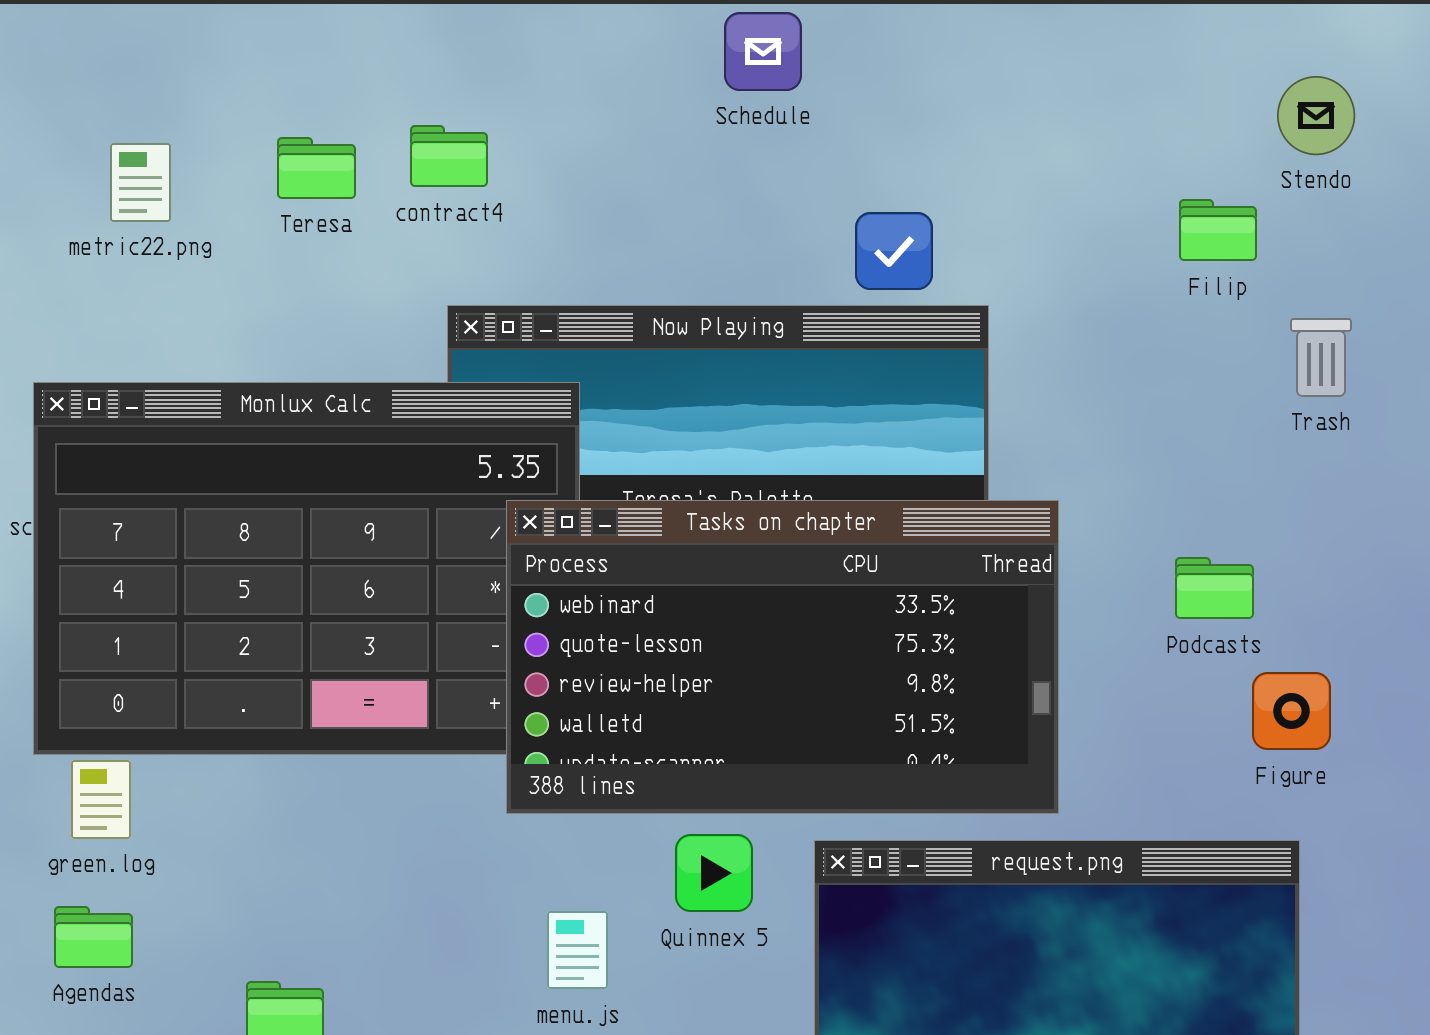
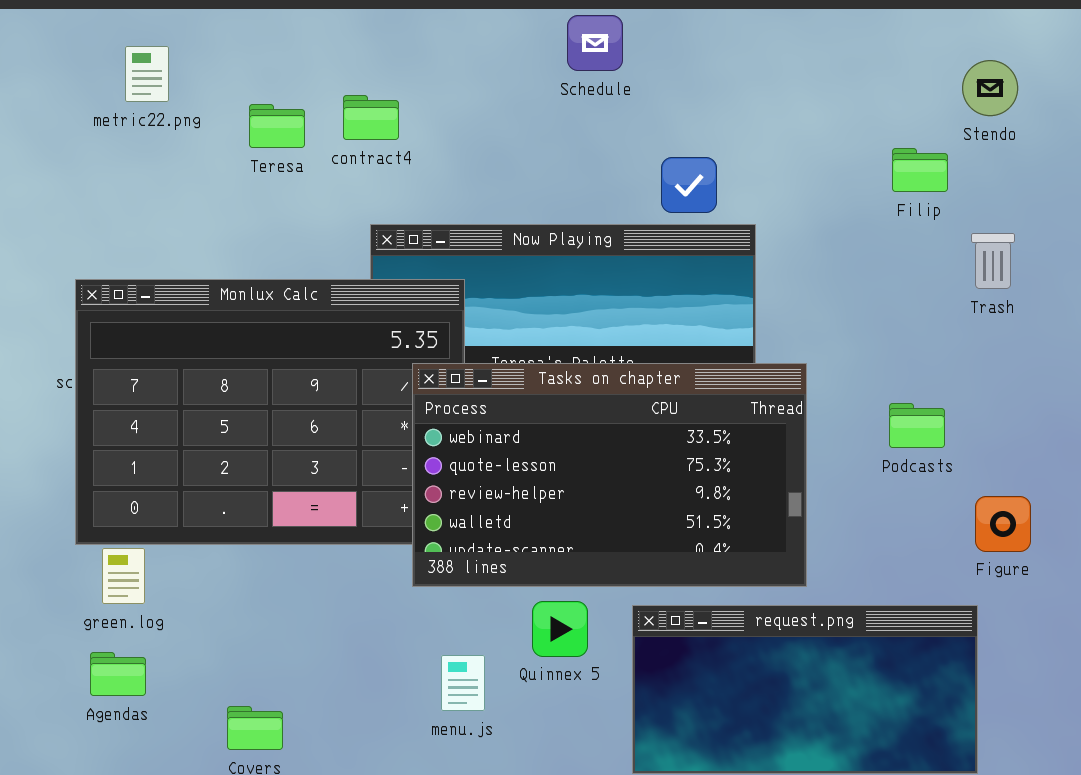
metric22.png: [110,143,171,222] -> [125,46,169,102], moved
Figure: [1252,672,1331,750] -> [975,496,1031,552], moved

